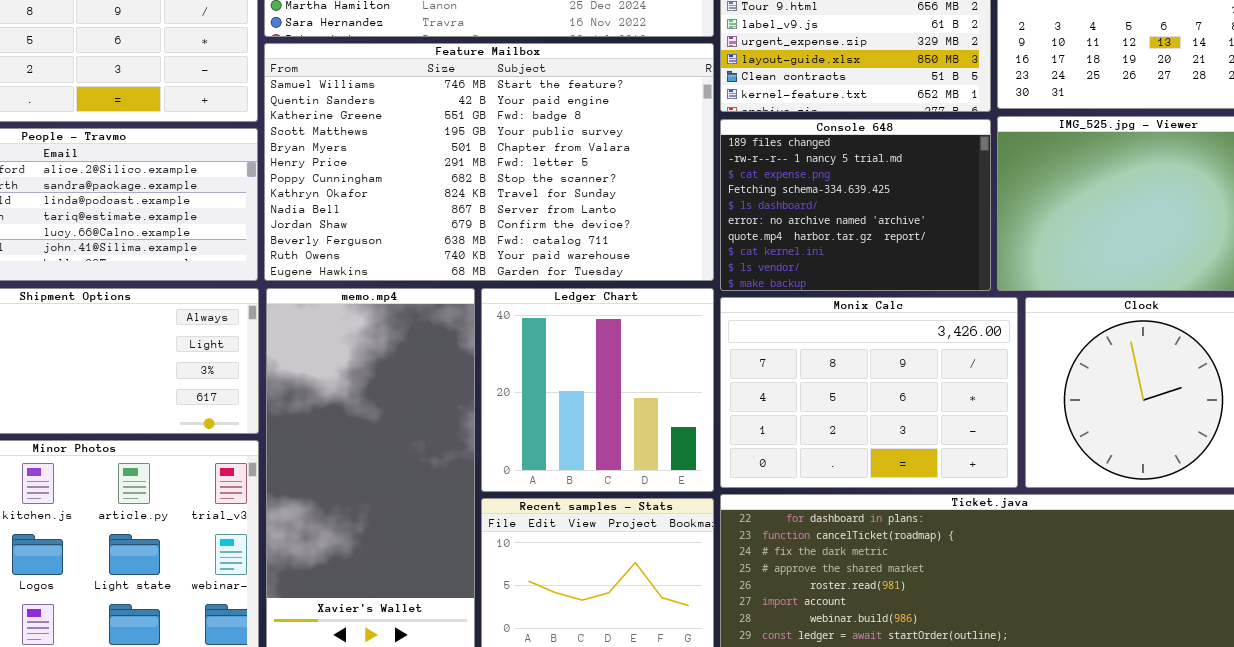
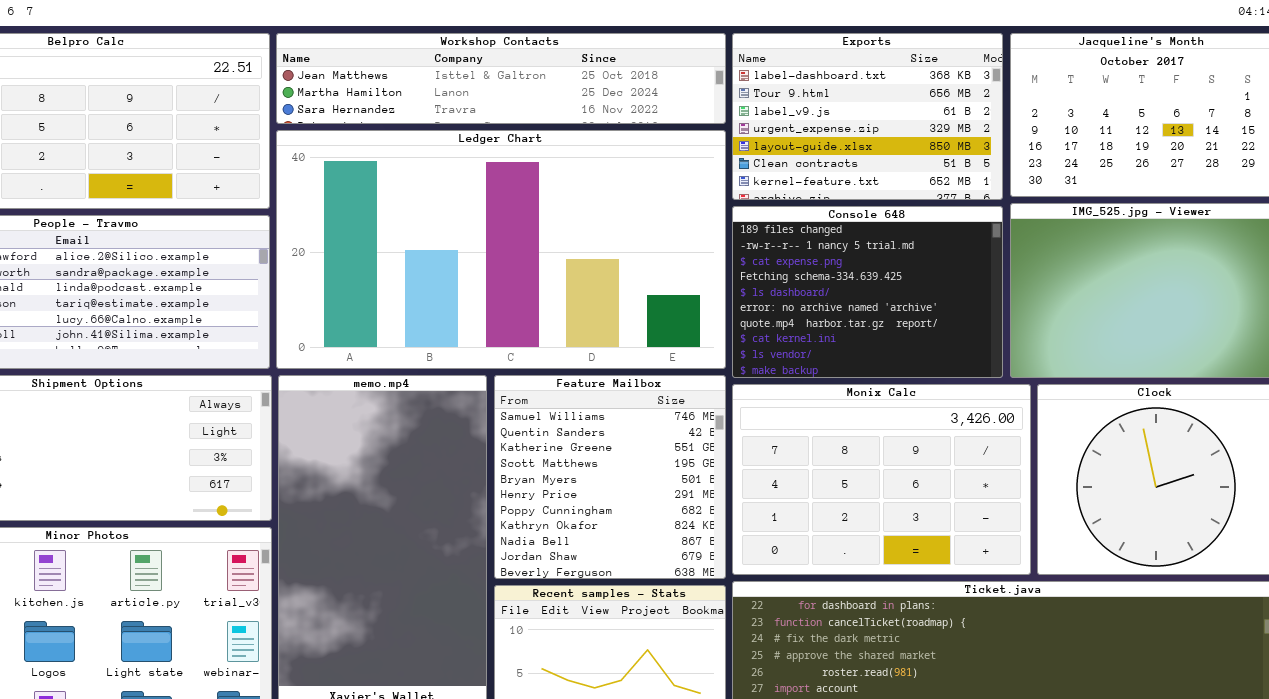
Feature Mailbox: [264,43,714,281] -> [494,375,726,579], moved, resized
Ledger Chart: [481,288,714,492] -> [276,130,726,369], moved, resized

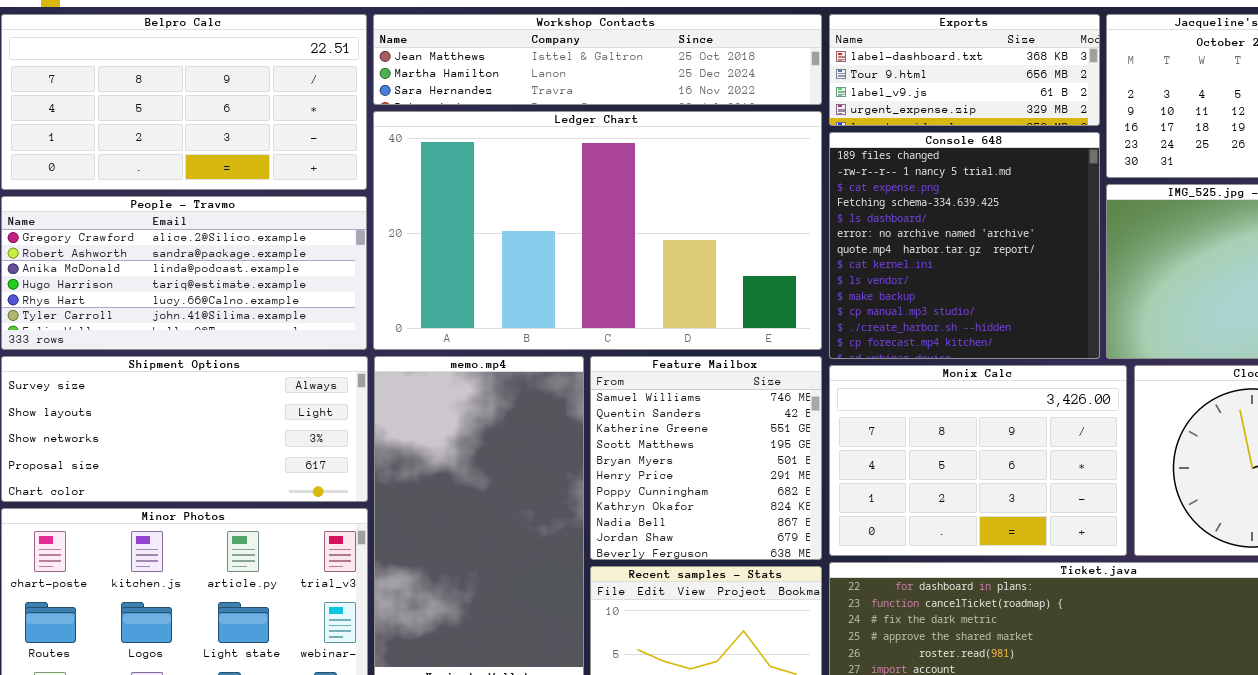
Exports: [732,33,1003,200] -> [829,14,1100,126], resized
Console 648: [732,206,1003,378] -> [829,132,1100,359], resized

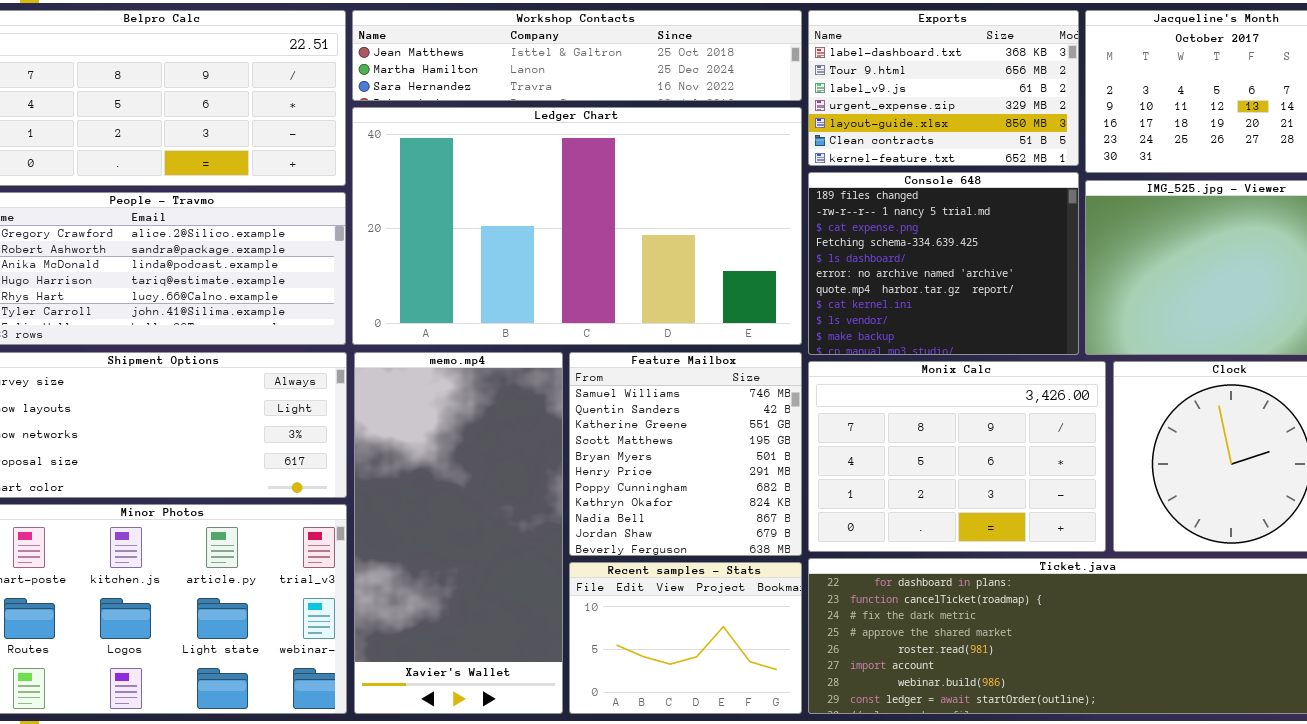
Exports: [829,14,1100,126] -> [808,10,1079,166], resized
Console 648: [829,132,1100,359] -> [808,172,1079,355], resized

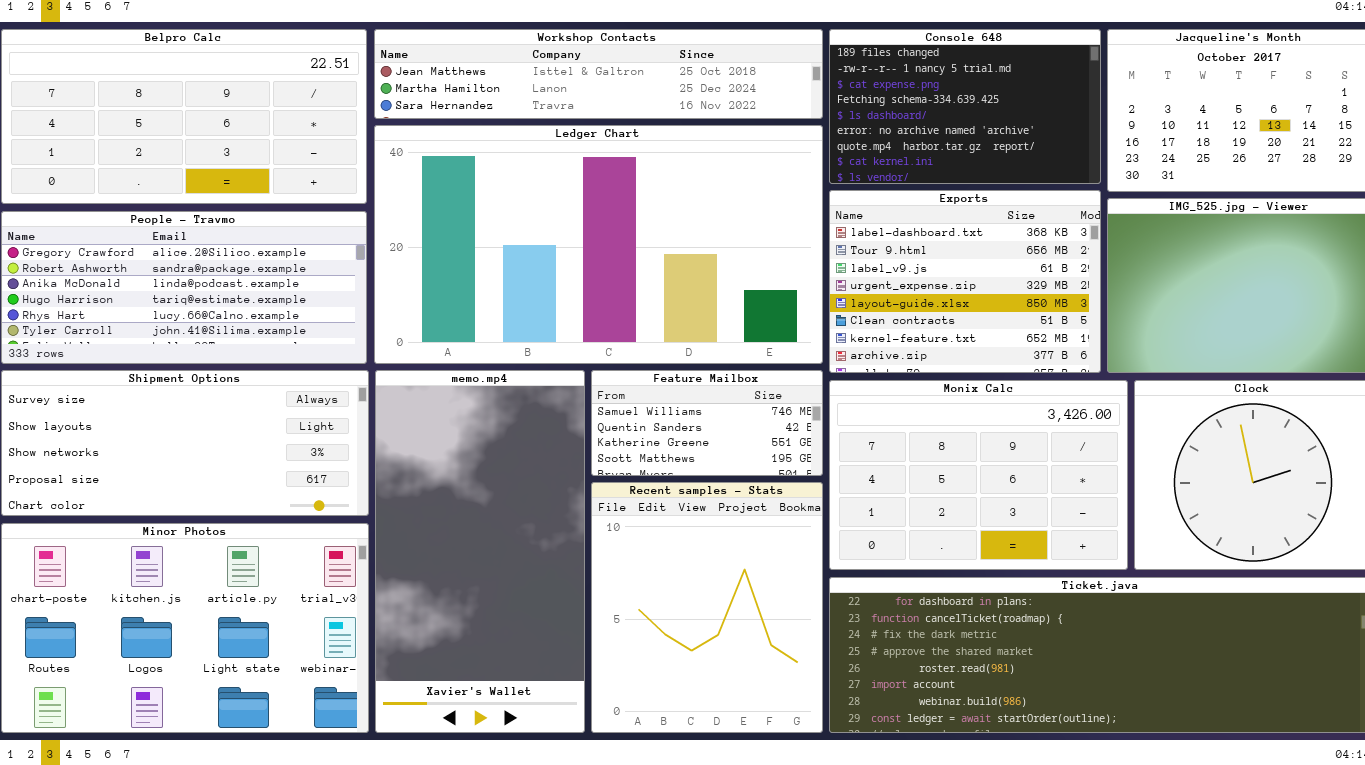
Exports: [808,10,1079,166] -> [829,190,1101,373], moved, resized
Console 648: [808,172,1079,355] -> [829,29,1101,184], moved, resized
Feature Mailbox: [569,352,802,556] -> [591,370,823,476], resized
Recent samples - Stats: [569,562,802,714] -> [591,482,823,733], resized

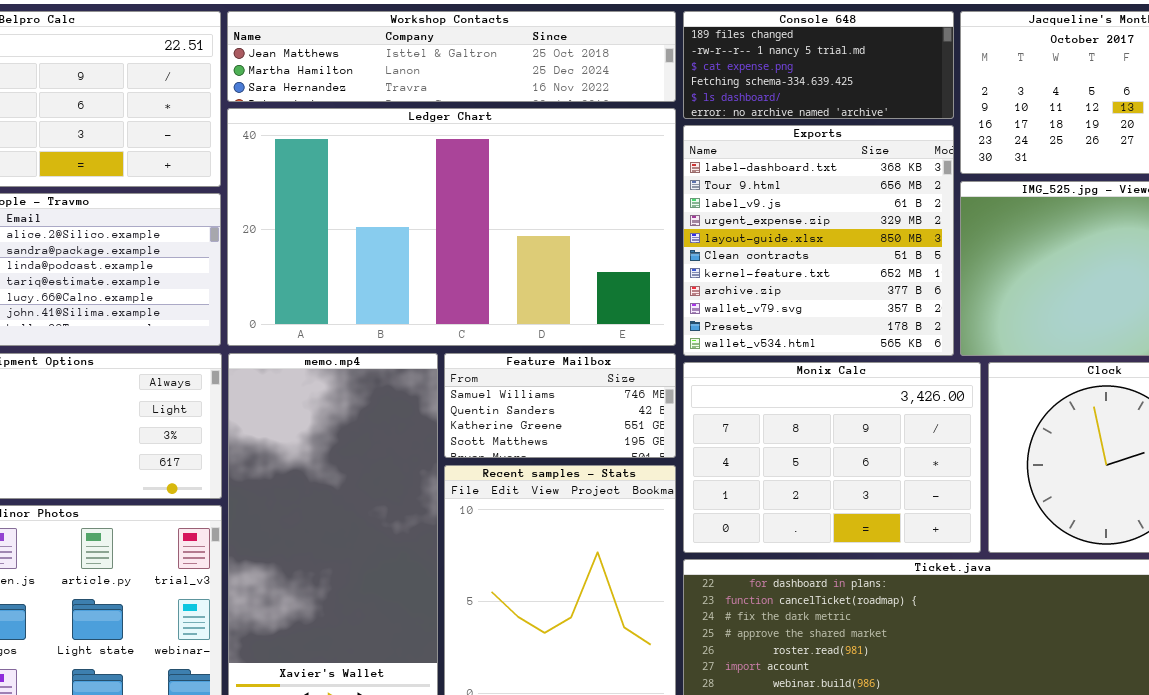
Console 648: [829,29,1101,184] -> [683,11,954,119], resized
Exports: [829,190,1101,373] -> [683,125,954,356], resized

